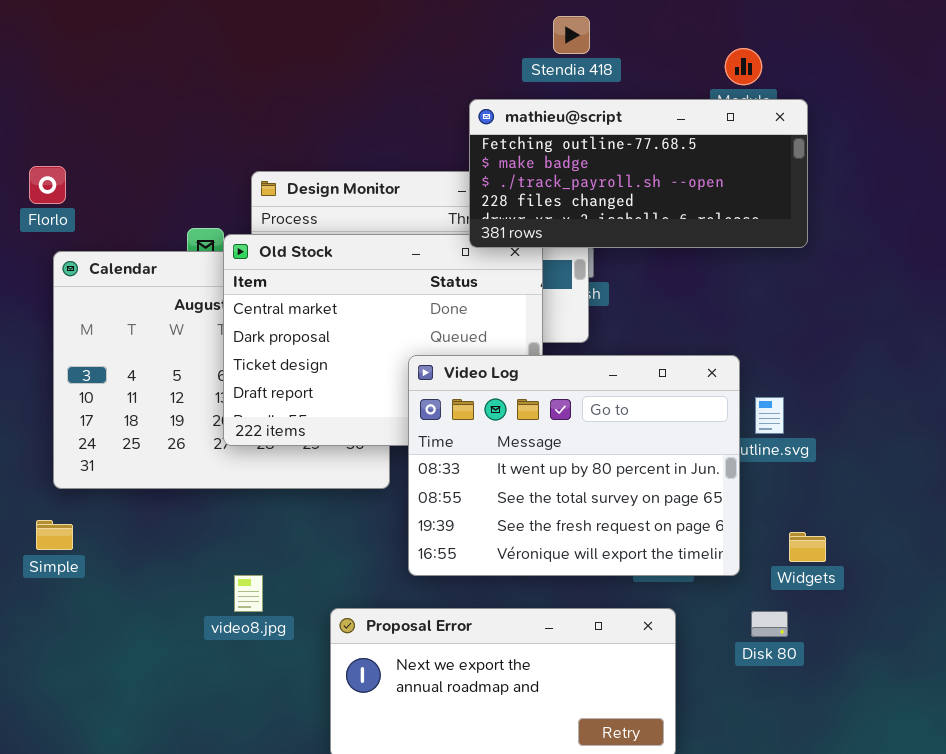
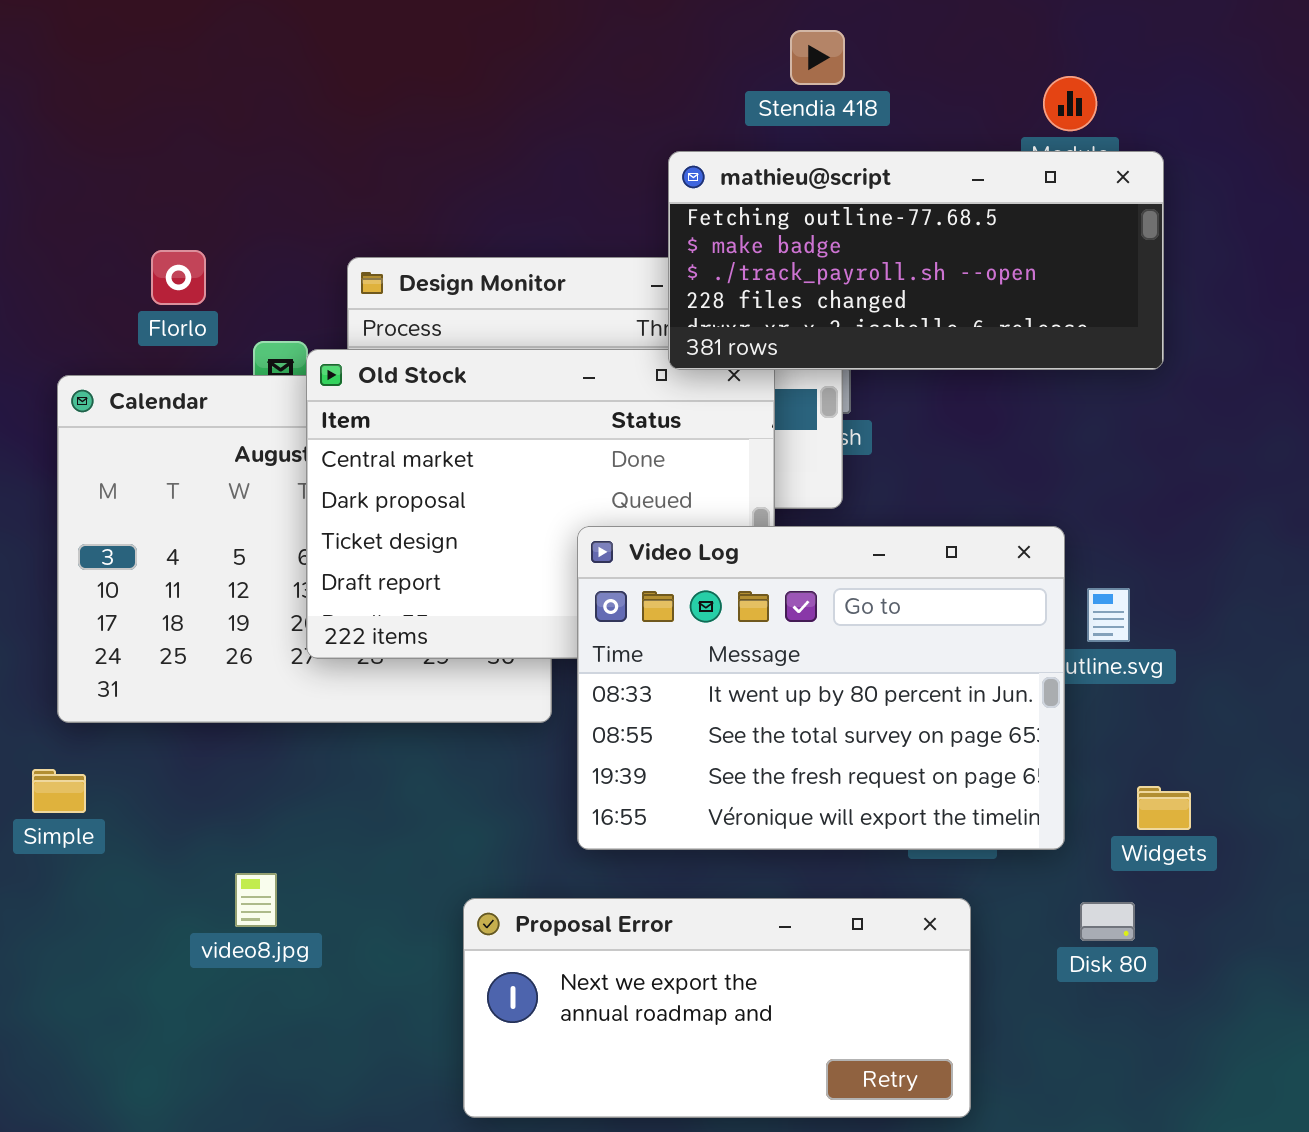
Florlo: [29,166,66,204] -> [151,250,206,305], moved
video8.jpg: [234,575,263,612] -> [235,873,277,927], moved

